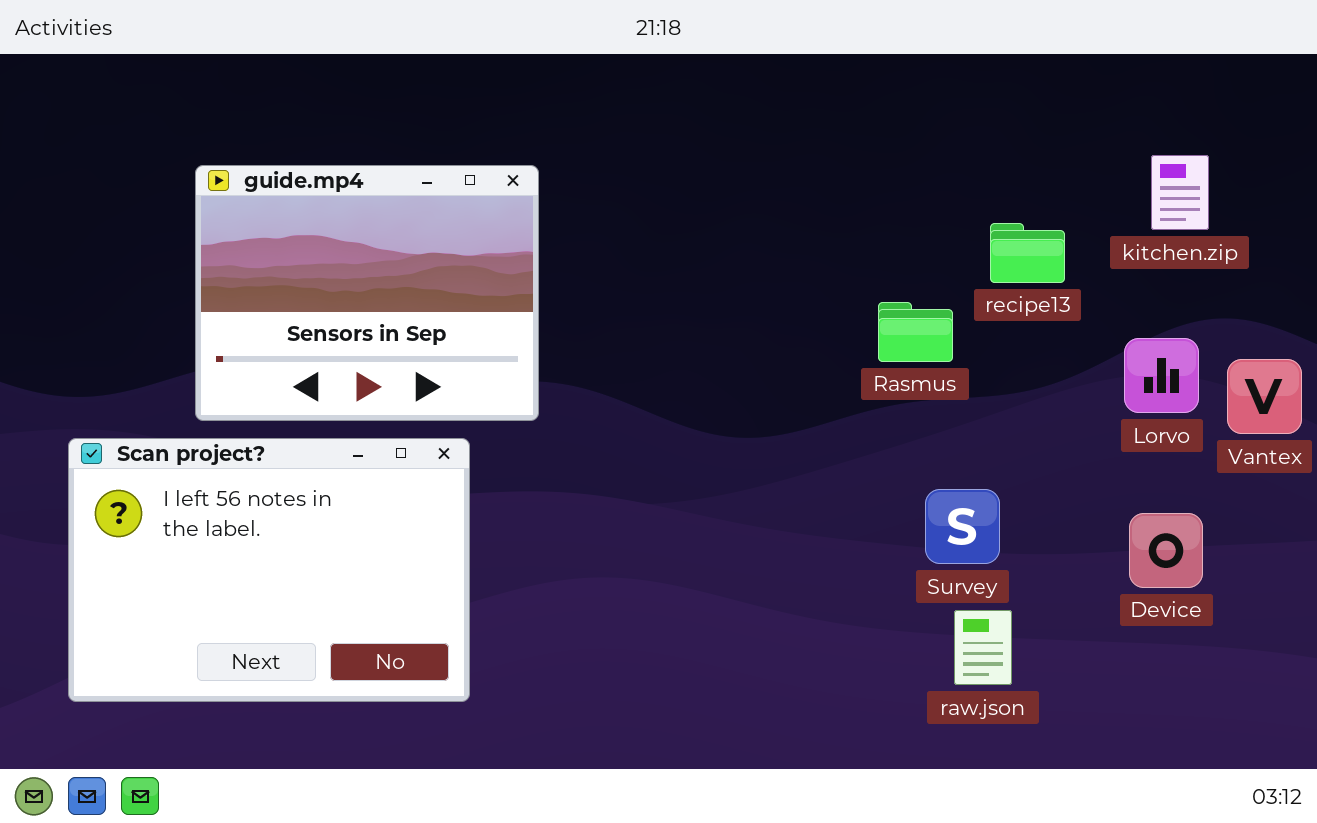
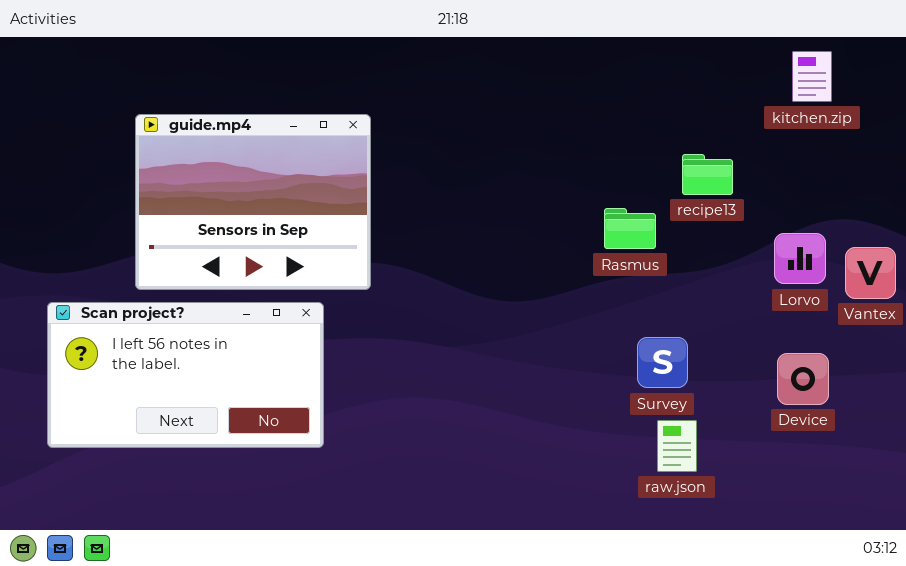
kitchen.zip: [1151,155,1209,230] -> [792,51,832,102], moved
Scan project?: [68,438,470,702] -> [47,302,324,448], resized

